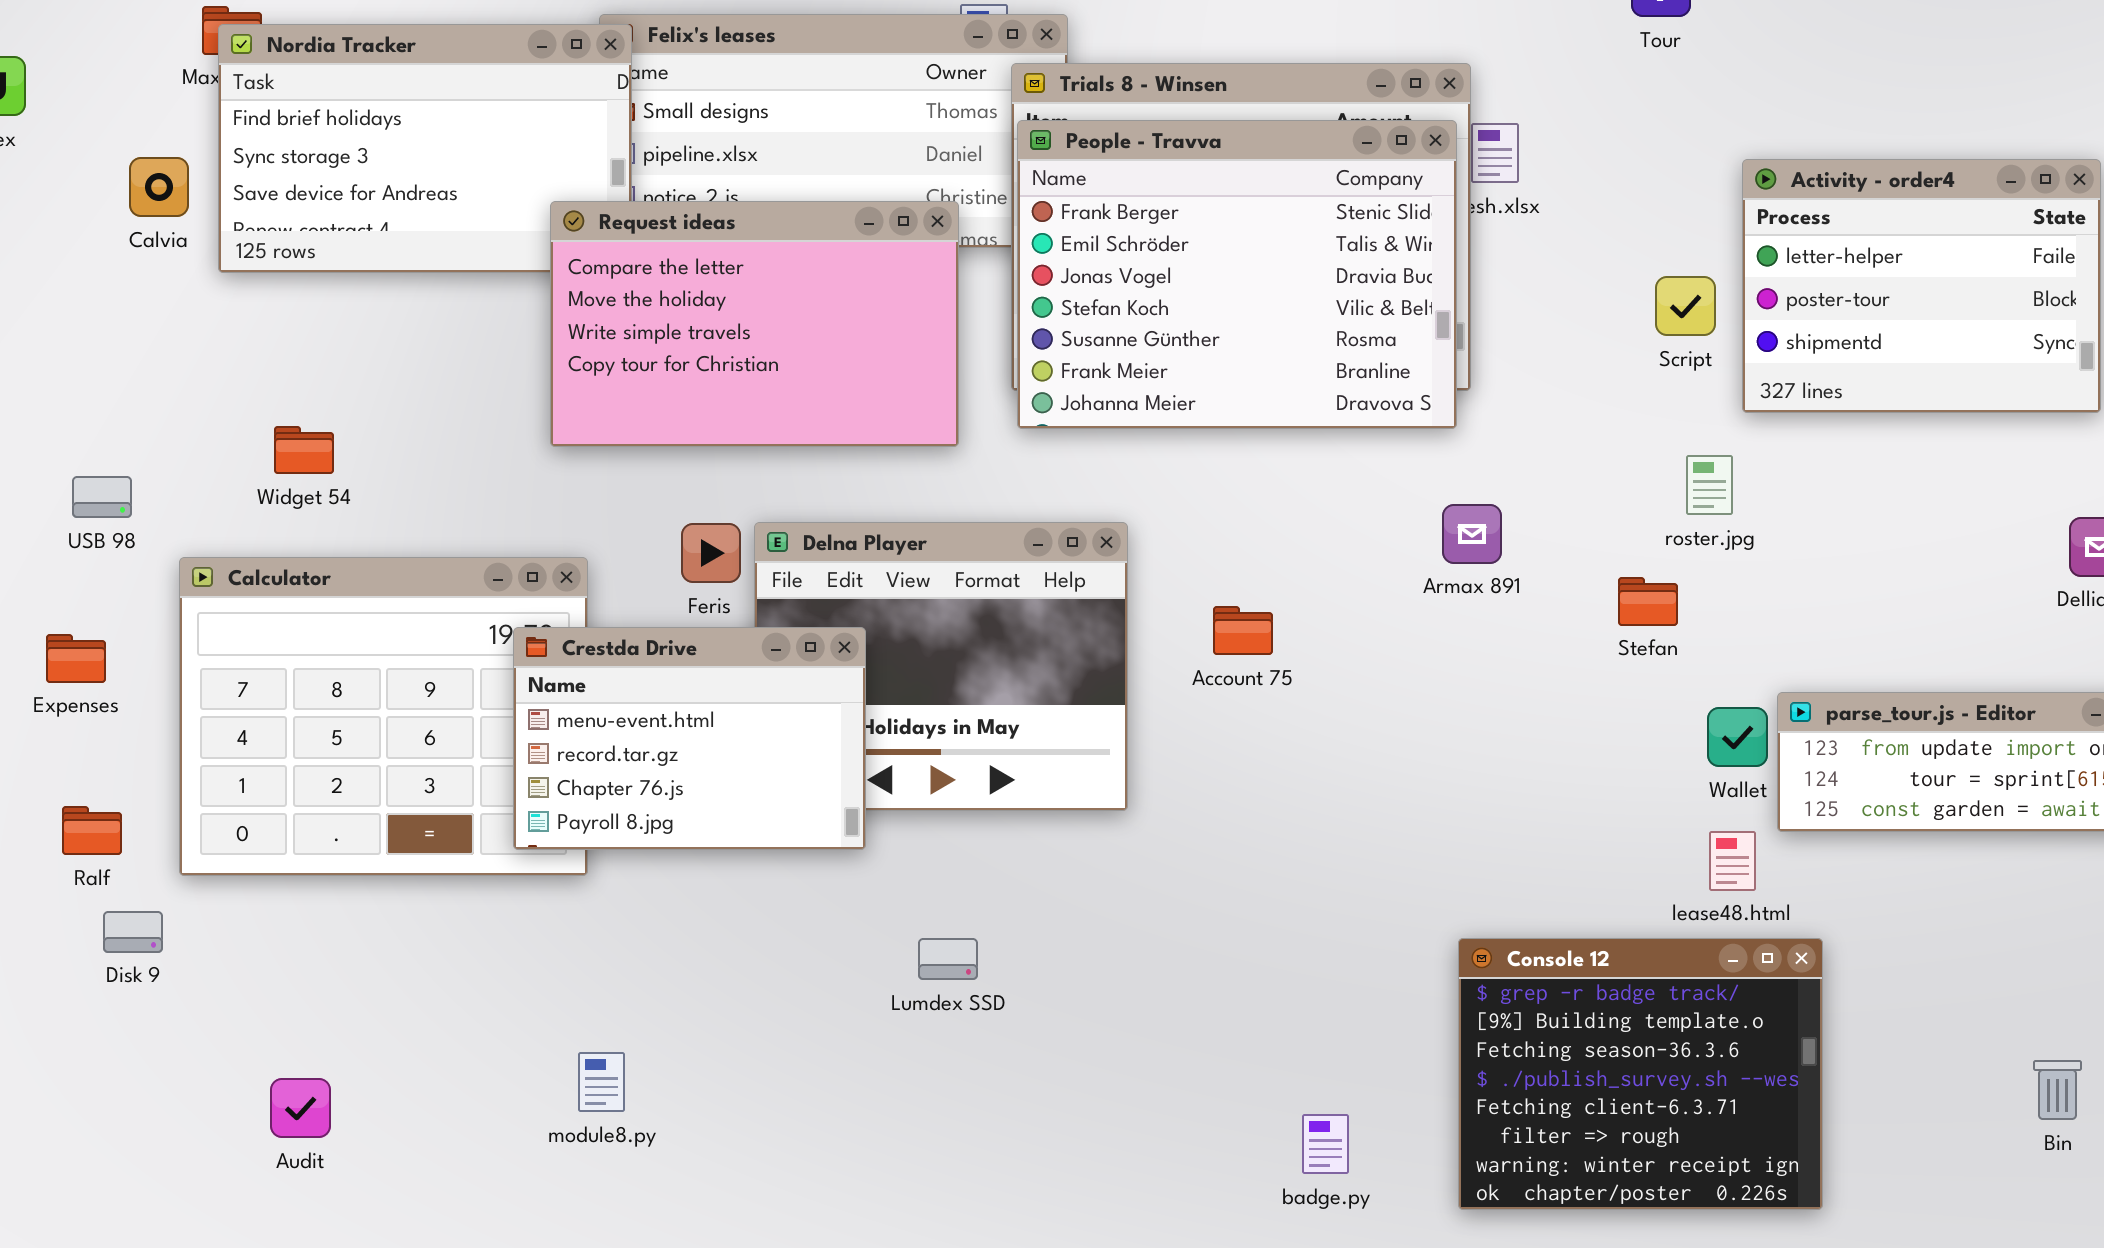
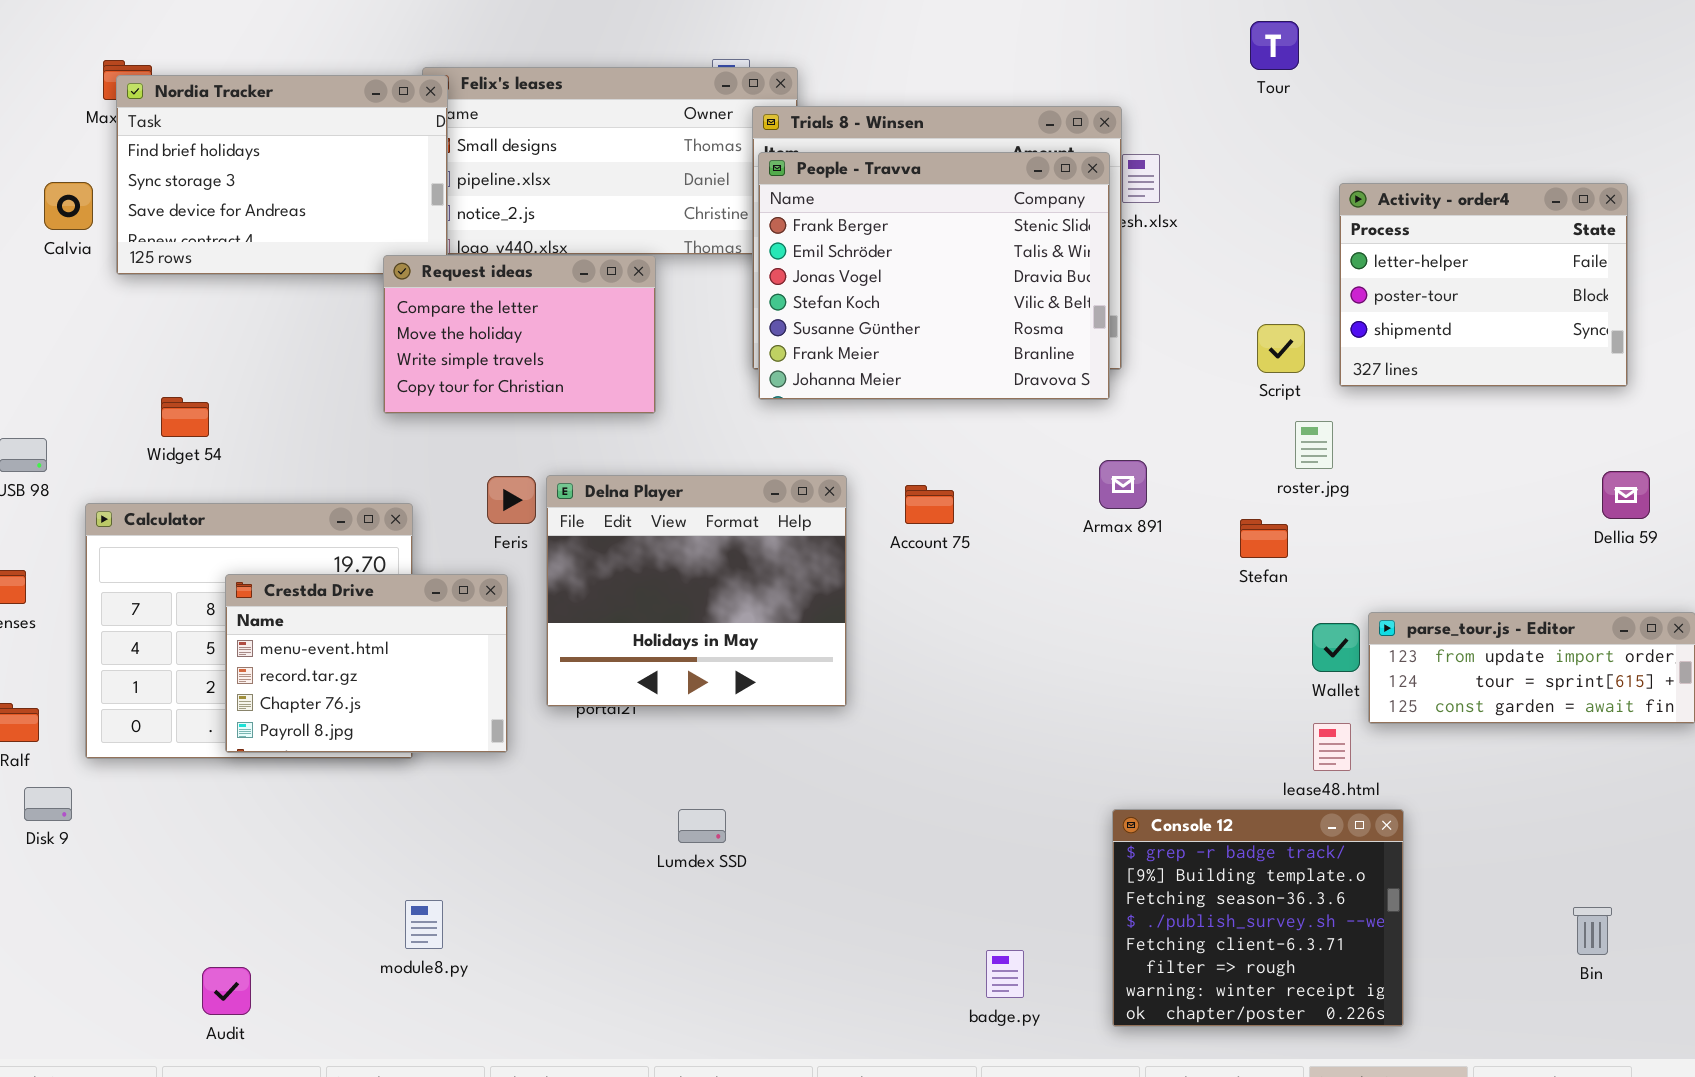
Request ideas: [550,201,959,447] -> [383,255,656,414], resized
Script: [1655,276,1716,336] -> [1257,324,1305,373], moved
Account 75: [1213,606,1273,655] -> [905,485,954,524], moved
Crestda Drive: [513,627,866,850] -> [225,574,508,753], moved
Audit: [270,1078,331,1138] -> [202,967,251,1015], moved

